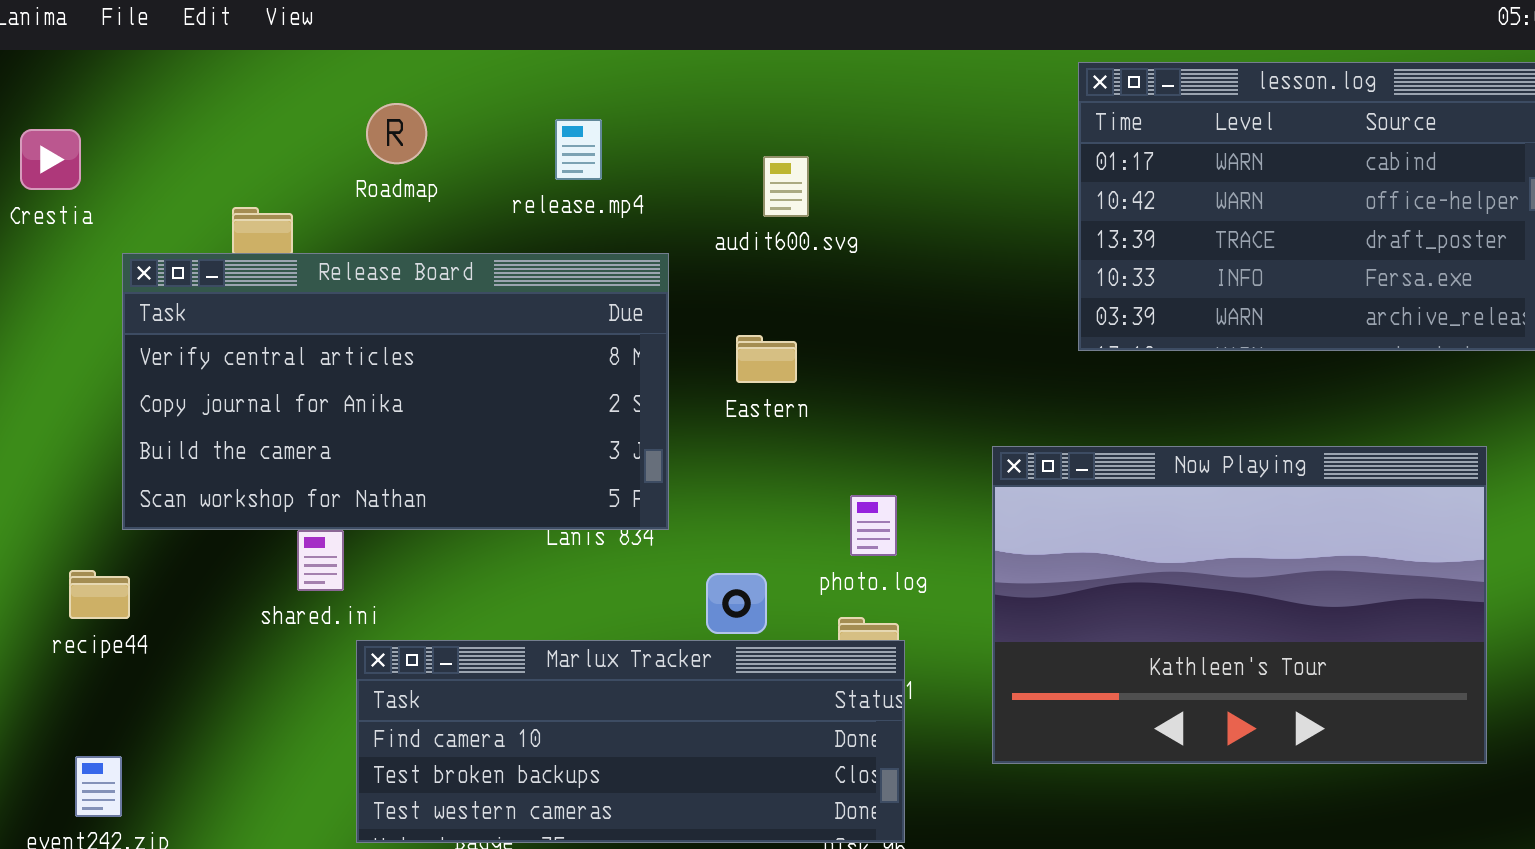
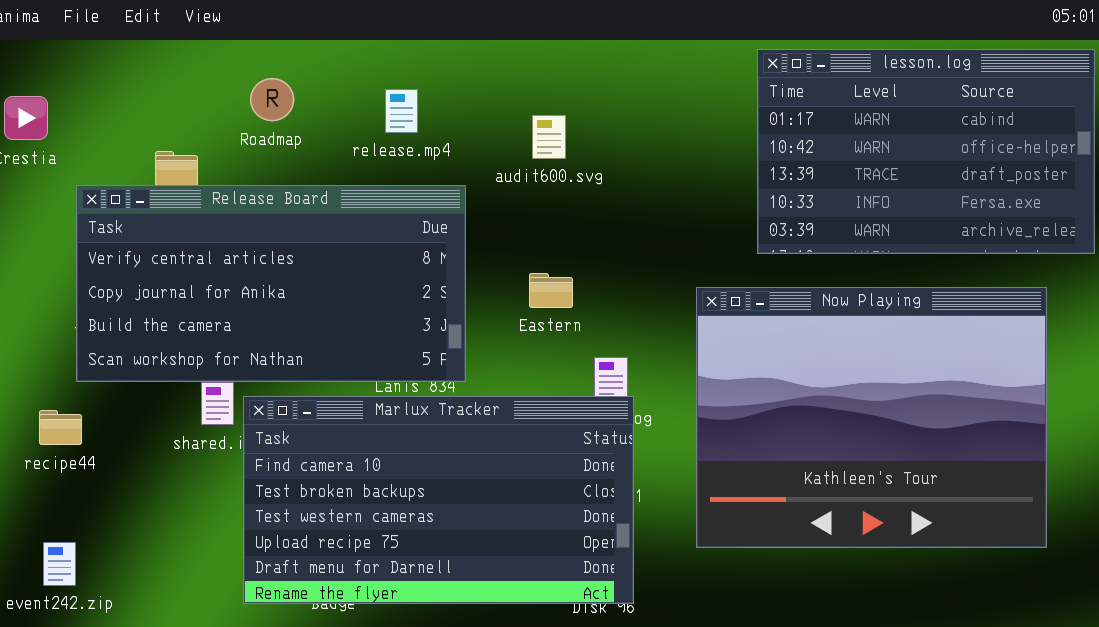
Eastern: [736,335,797,383] -> [529,273,573,308], moved
Now Playing: [992,446,1487,764] -> [696,287,1047,548], resized
Marlux Tracker: [356,640,905,843] -> [243,396,634,604], resized

